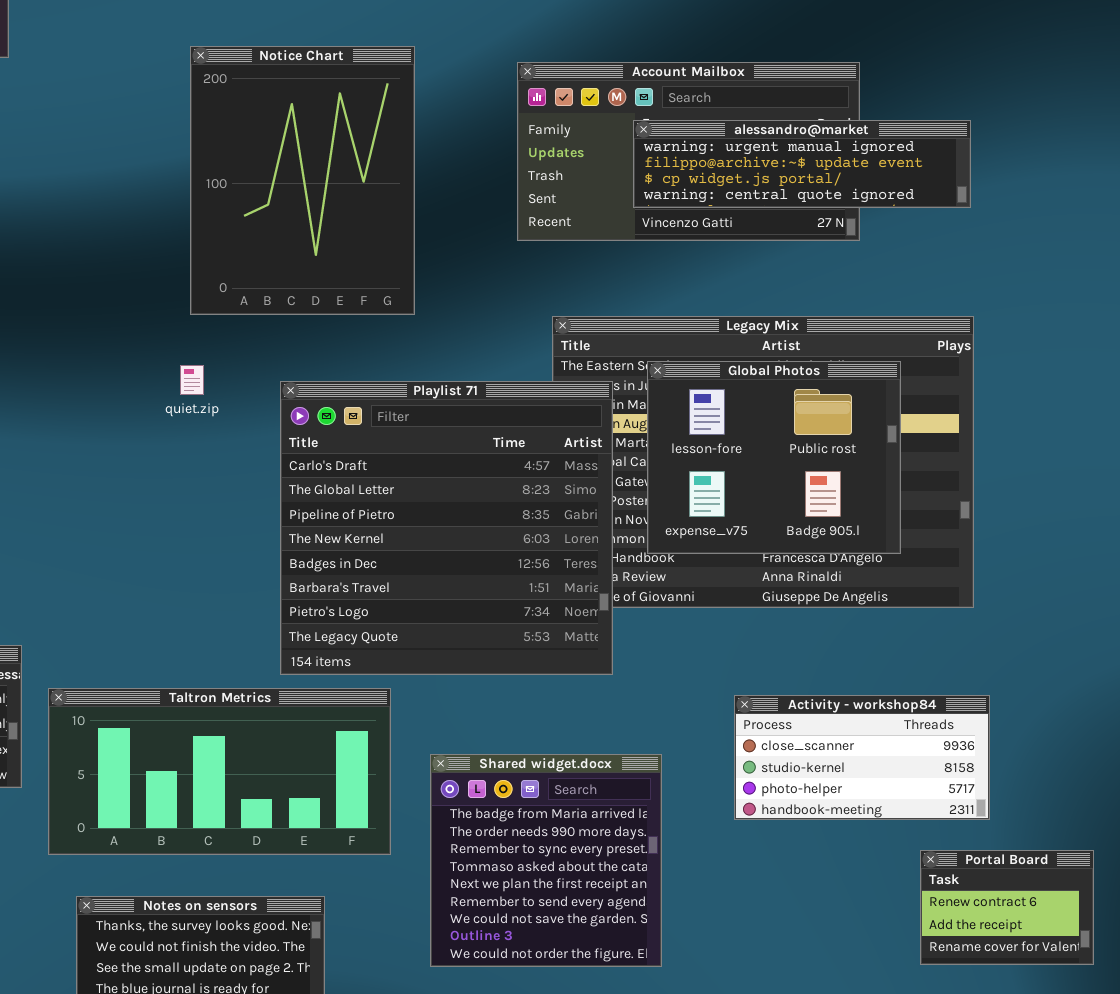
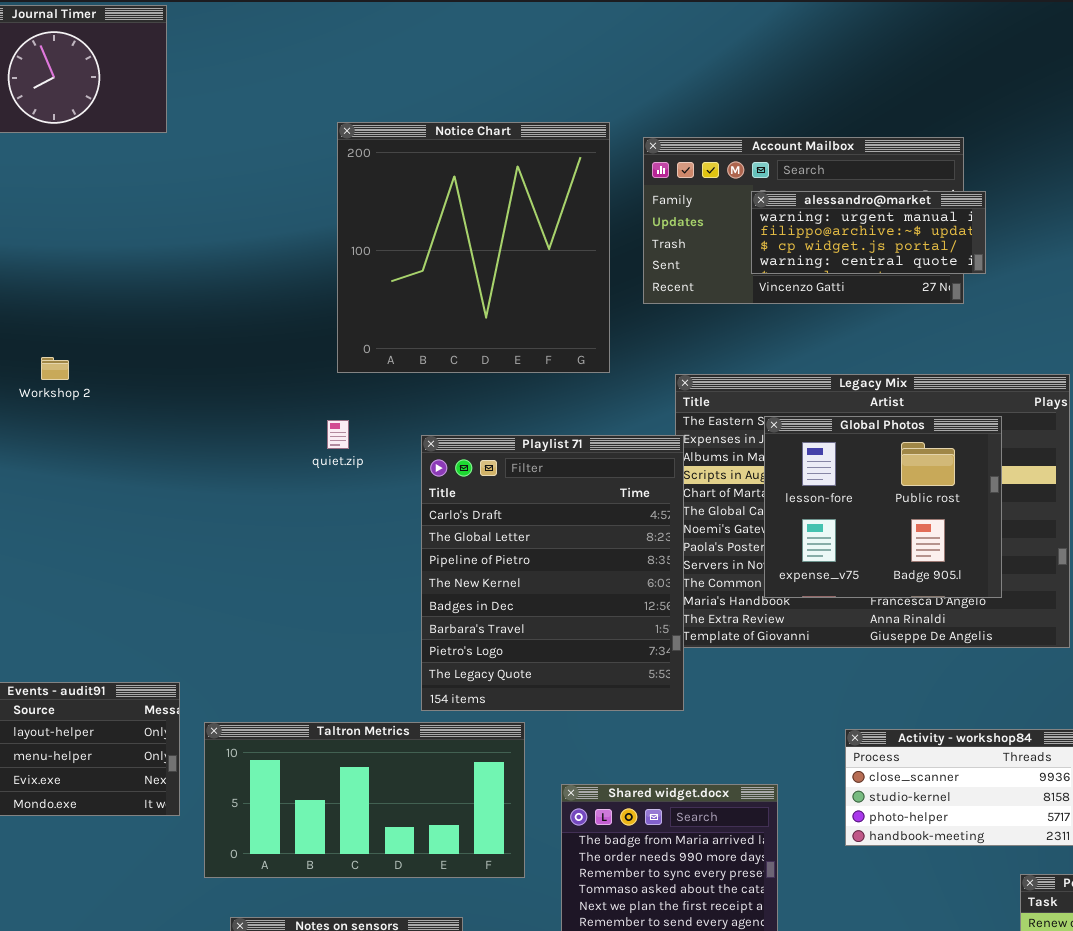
Notice Chart: [190,46,415,315] -> [337,122,610,373], resized
alessandro@market: [633,120,971,208] -> [751,191,986,274], resized
Playlist 71: [280,381,613,675] -> [421,435,684,711], resized

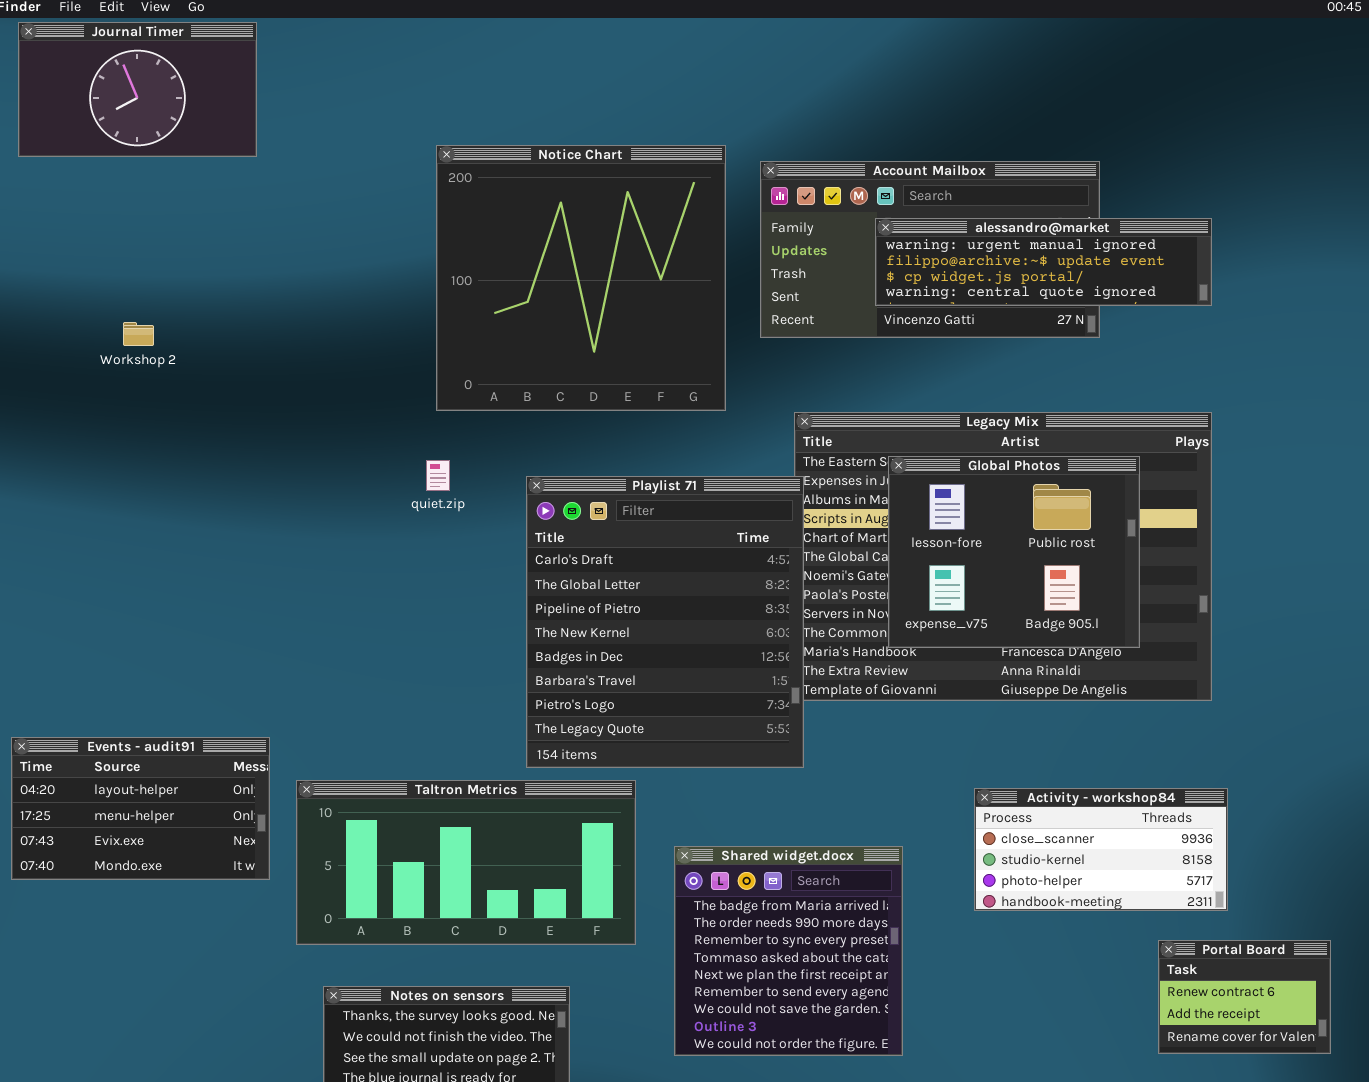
alessandro@market: [751,191,986,274] -> [875,218,1212,306], resized
Workshop 2: [41,357,69,380] -> [123,322,154,346], moved

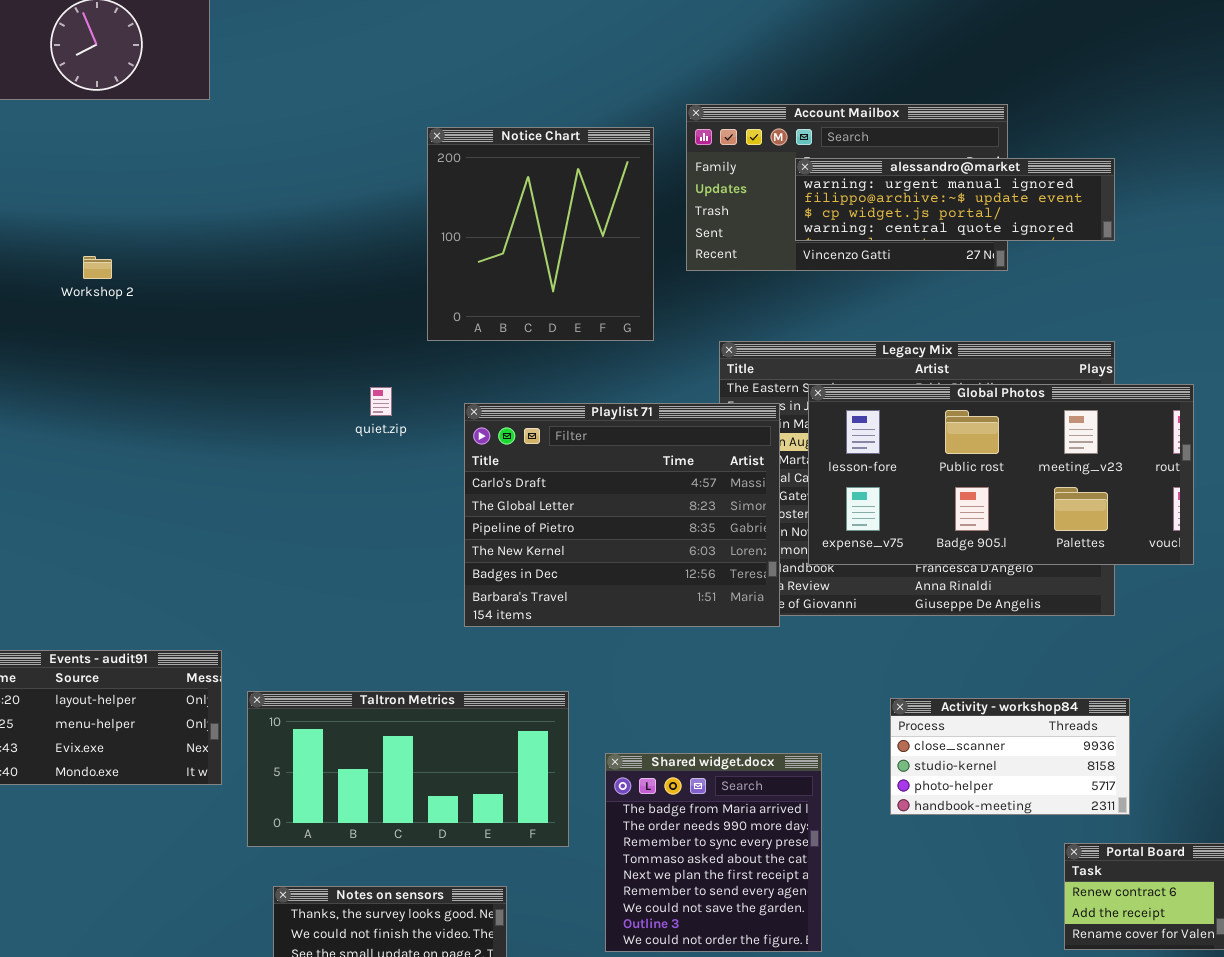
Notice Chart: [436,145,726,411] -> [427,127,654,341], resized
Global Photos: [888,456,1140,648] -> [808,384,1194,565], resized
Playlist 71: [526,476,804,768] -> [464,403,780,627], resized

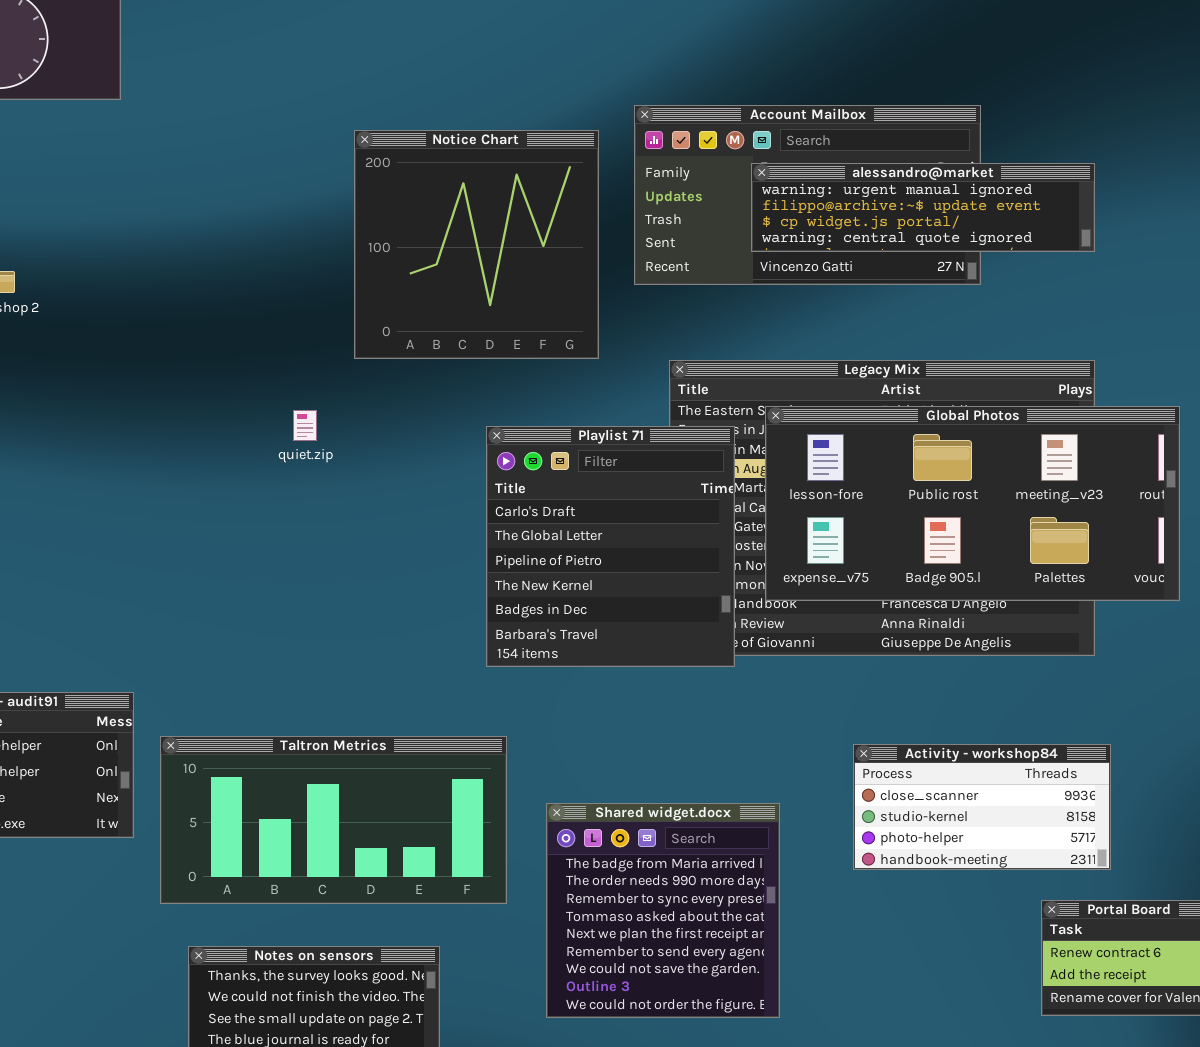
Playlist 71: [464,403,780,627] -> [486,426,735,667], resized

